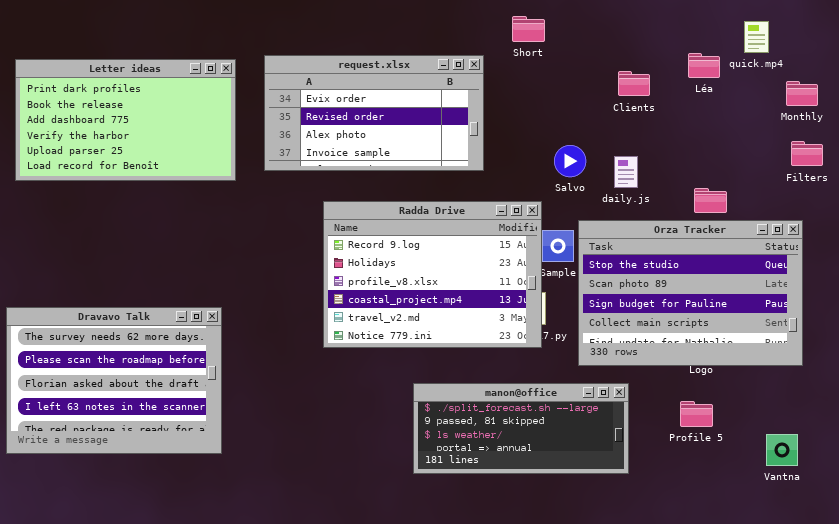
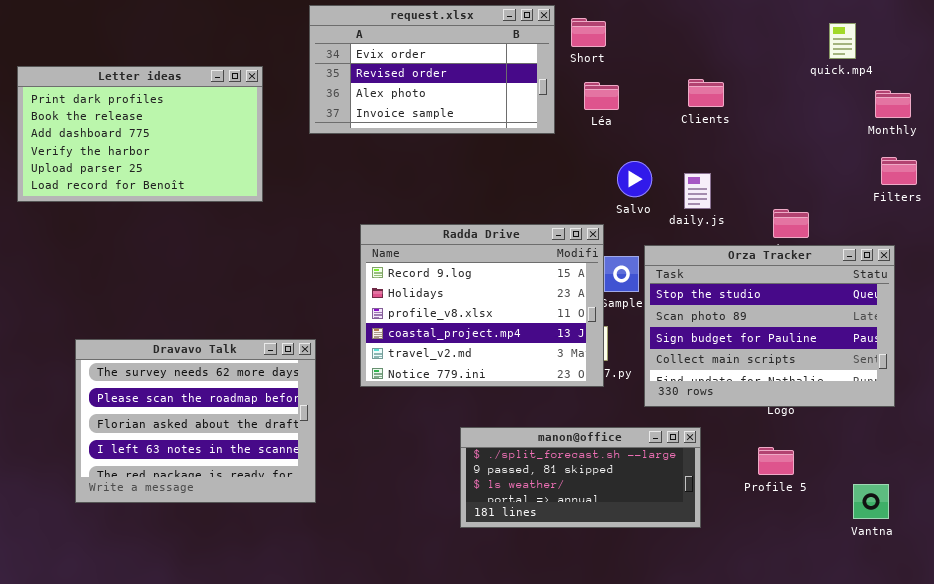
Léa: [688,53,720,78] -> [584,82,619,110], moved
request.xlsx: [264,55,484,171] -> [309,5,555,134], moved
Dravavo Talk: [6,307,222,454] -> [75,339,316,503], moved

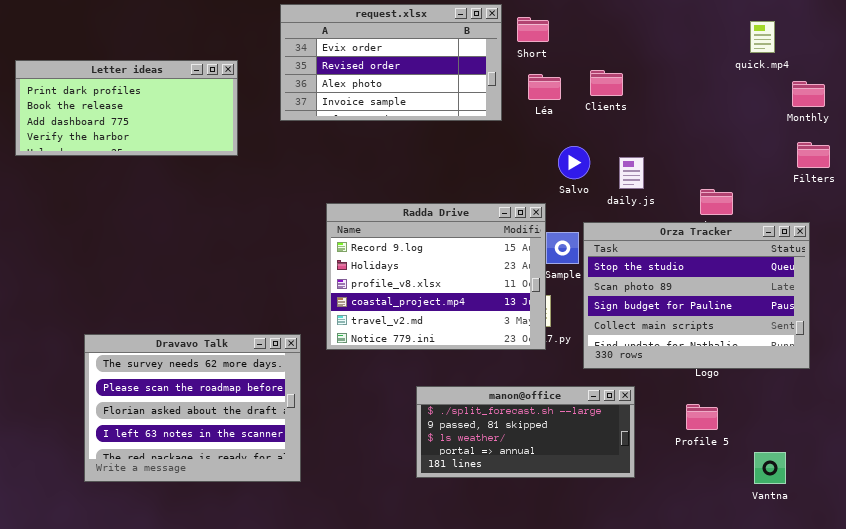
Letter ideas: [17,66,263,202] -> [15,60,238,156], resized
Clients: [688,79,724,107] -> [590,70,623,96], moved
Dravavo Talk: [75,339,316,503] -> [84,334,301,482], moved
Vantna: [853,484,889,519] -> [754,452,786,484], moved

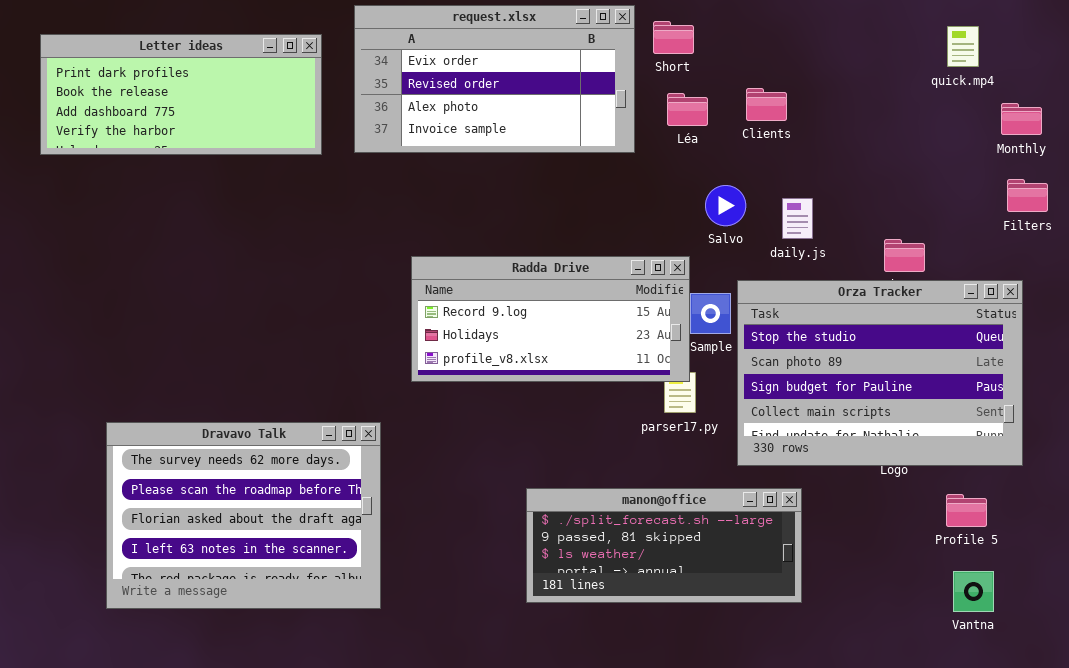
Letter ideas: [15,60,238,156] -> [40,34,322,155], moved
Radda Drive: [326,203,546,350] -> [411,256,690,382], resized
Profile 5: [686,404,718,430] -> [946,494,987,527], moved

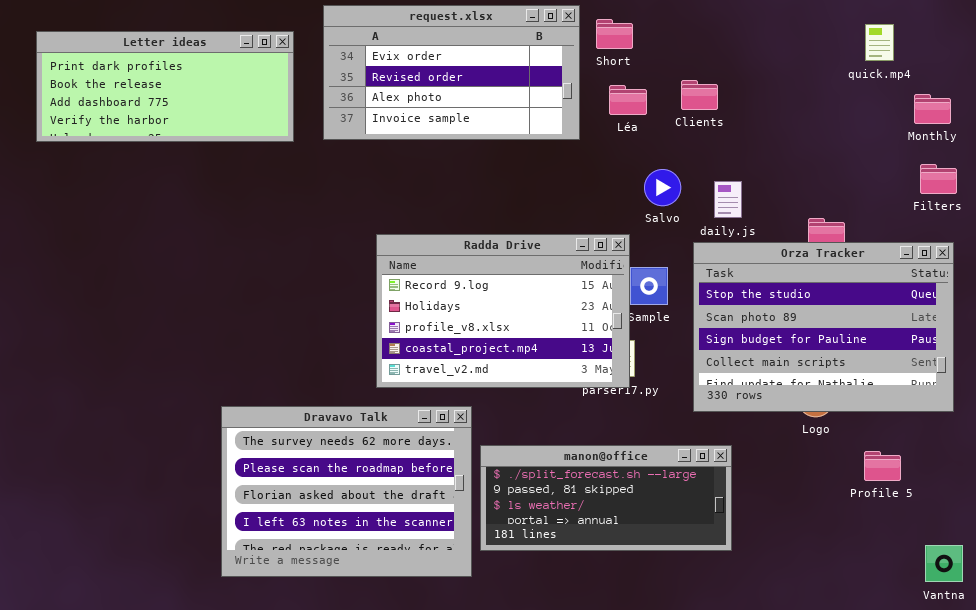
Radda Drive: [411,256,690,382] -> [376,234,630,388], resized
Orza Tracker: [737,280,1023,466] -> [693,242,954,412], moved
Dravavo Talk: [106,422,381,609] -> [221,406,472,577], moved
Vantna: [953,571,994,612] -> [925,545,963,582], moved

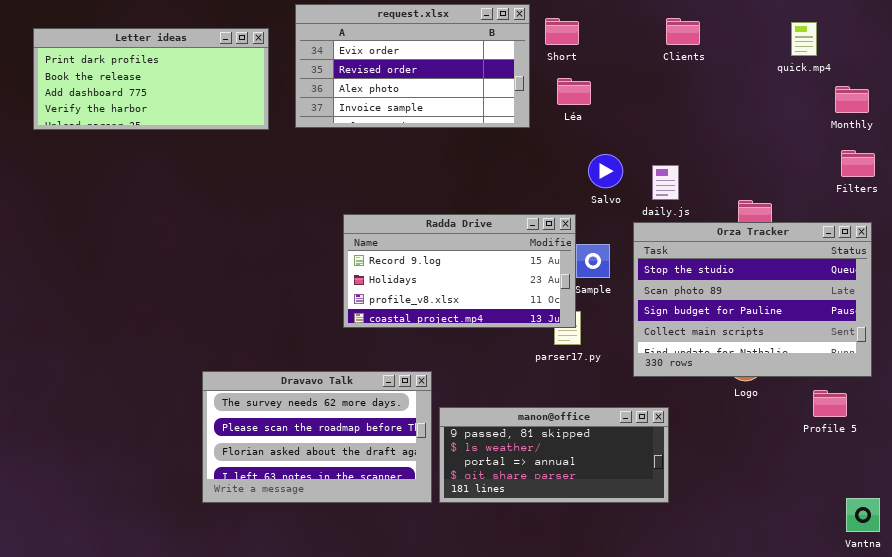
Clients: [681,80,718,110] -> [666,18,700,45], moved
Radda Drive: [376,234,630,388] -> [343,214,576,328], resized
Dravavo Talk: [221,406,472,577] -> [202,371,432,503], resized
manon@office: [480,445,732,551] -> [439,407,669,503], scrolled down 1 row
Profile 5: [864,451,901,481] -> [813,390,847,417], moved

